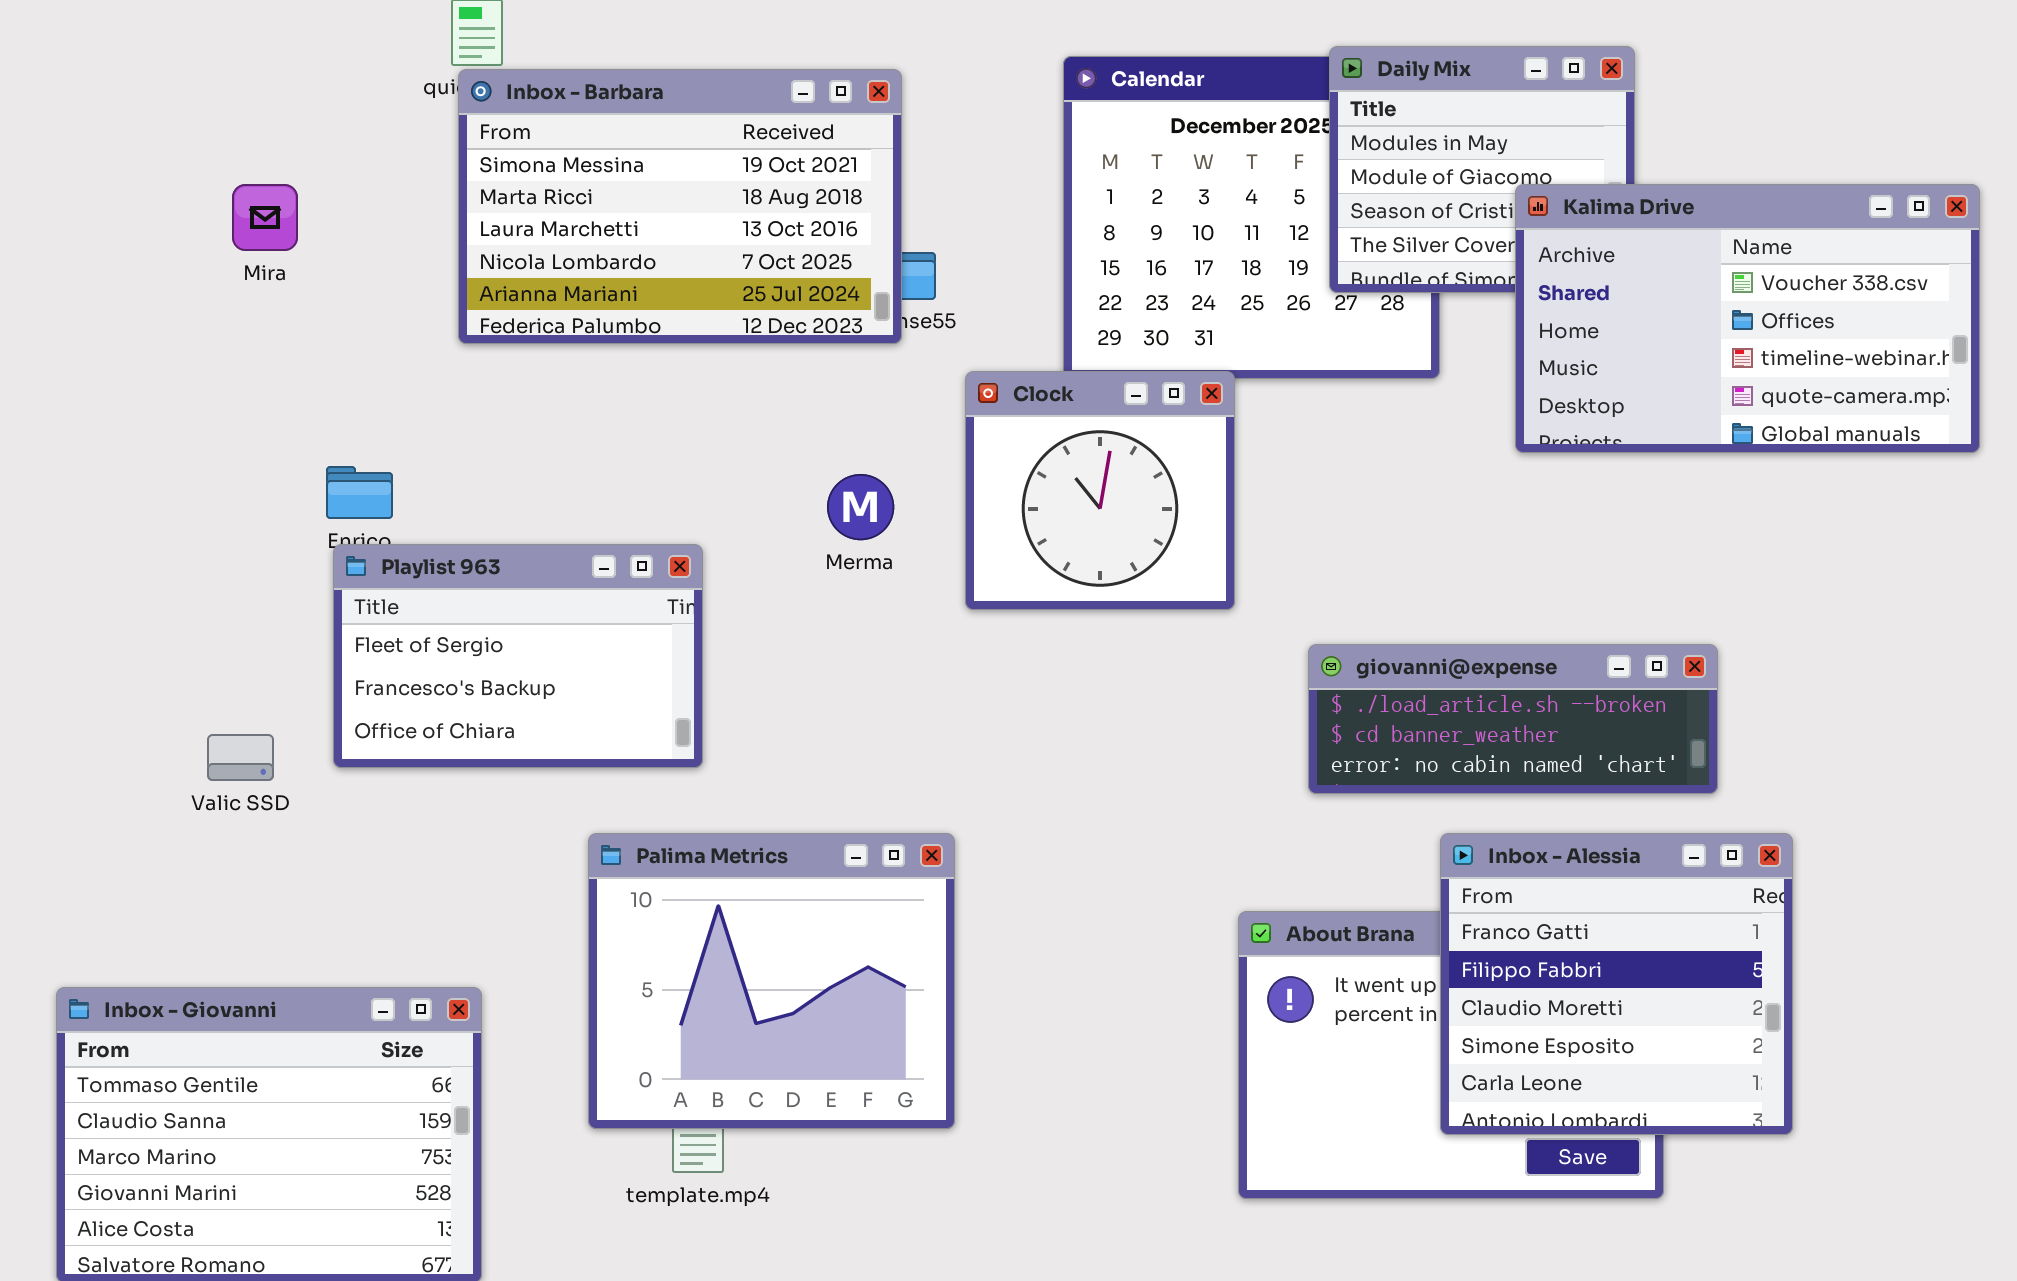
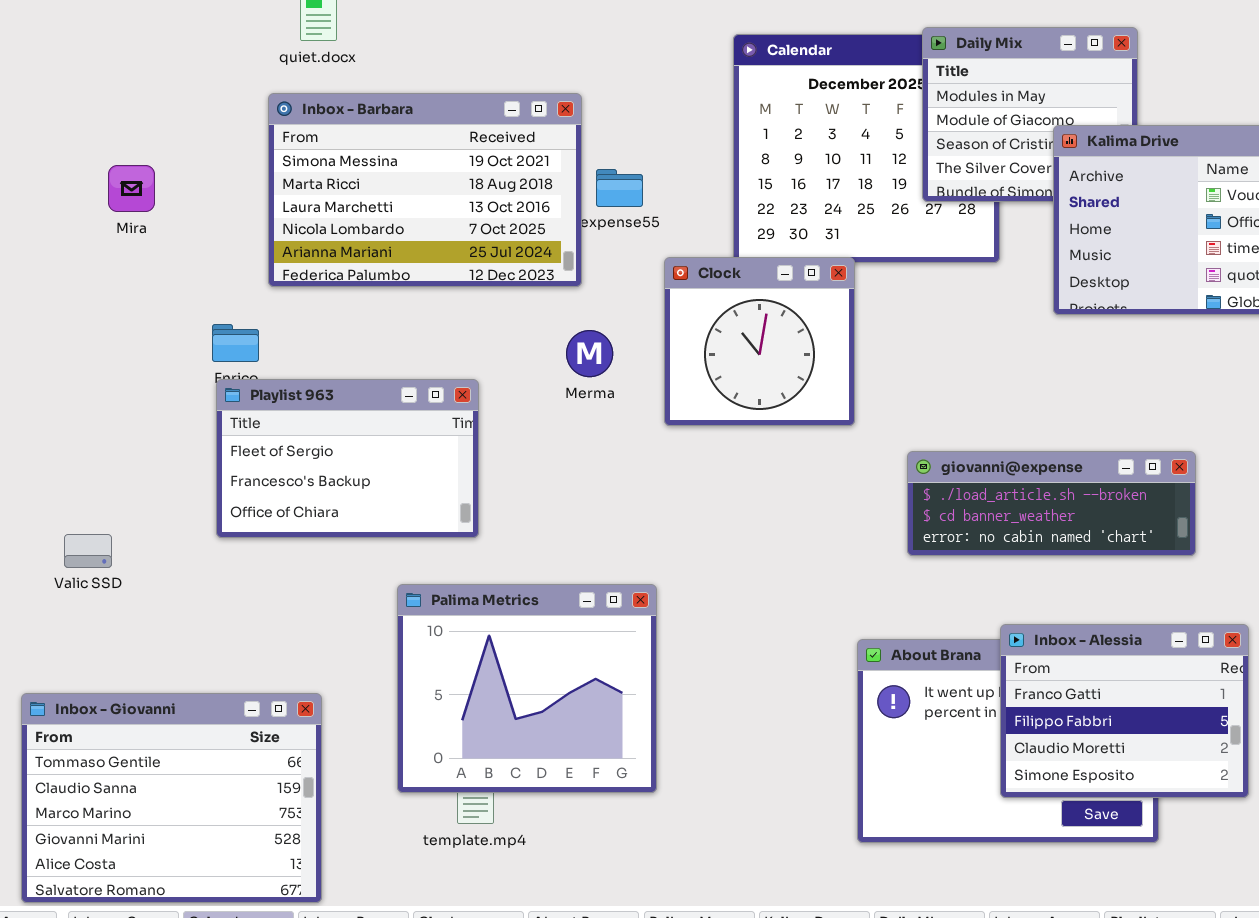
Inbox - Barbara: [458,69,902,344] -> [268,93,582,287], moved
Mira: [232,184,298,251] -> [108,165,155,212], moved
Valic SSD: [207,734,274,781] -> [64,534,112,568], moved
Inbox - Alessia: [1440,833,1793,1135] -> [1000,624,1249,798], resized

